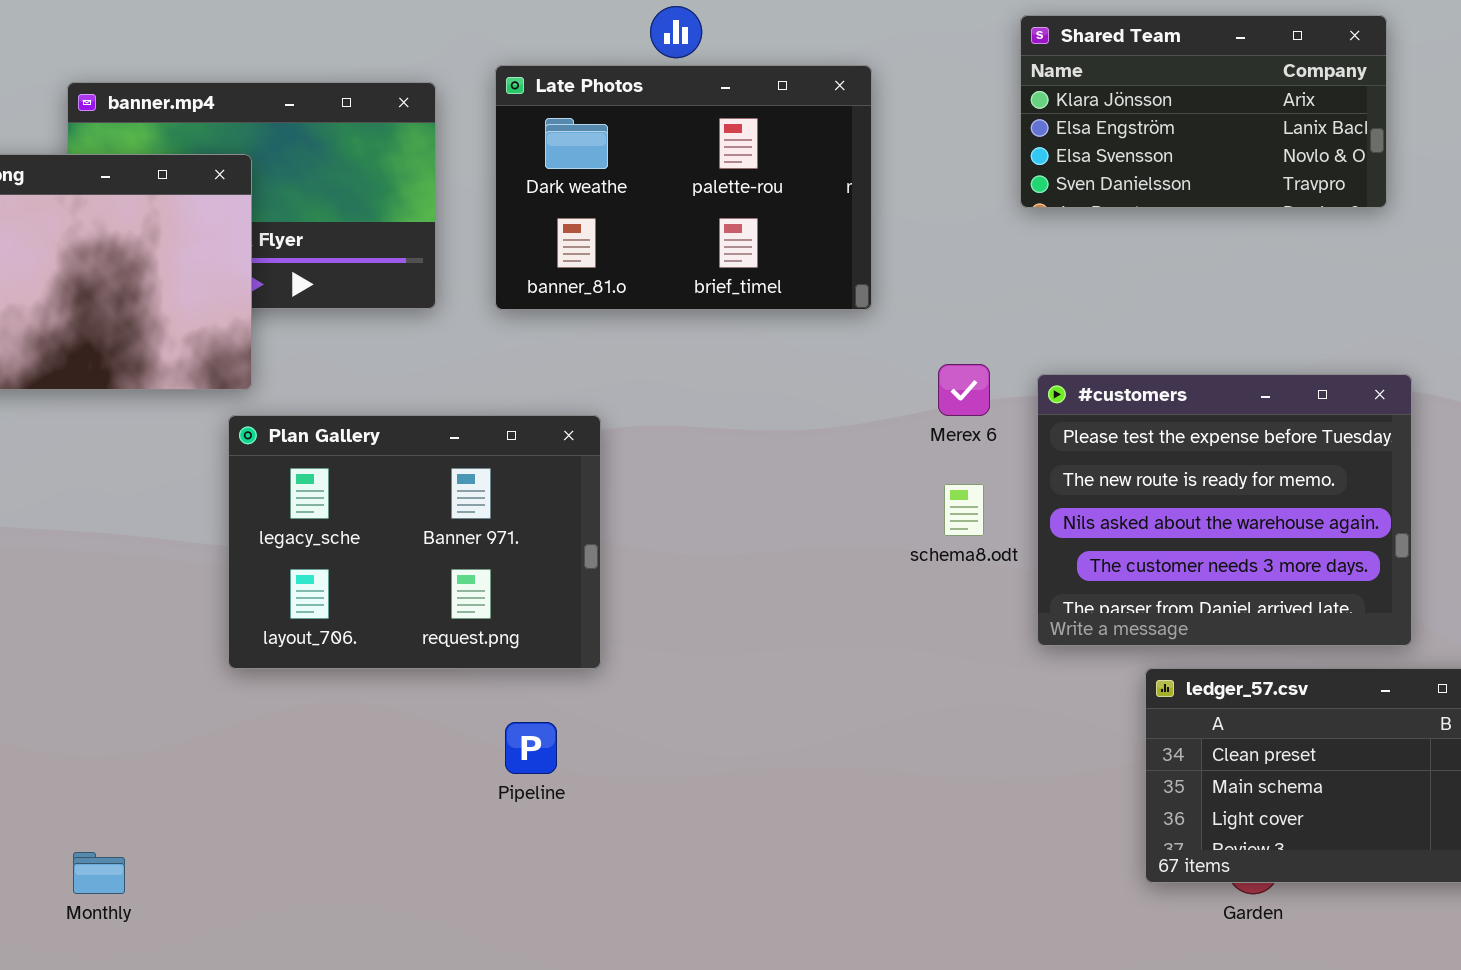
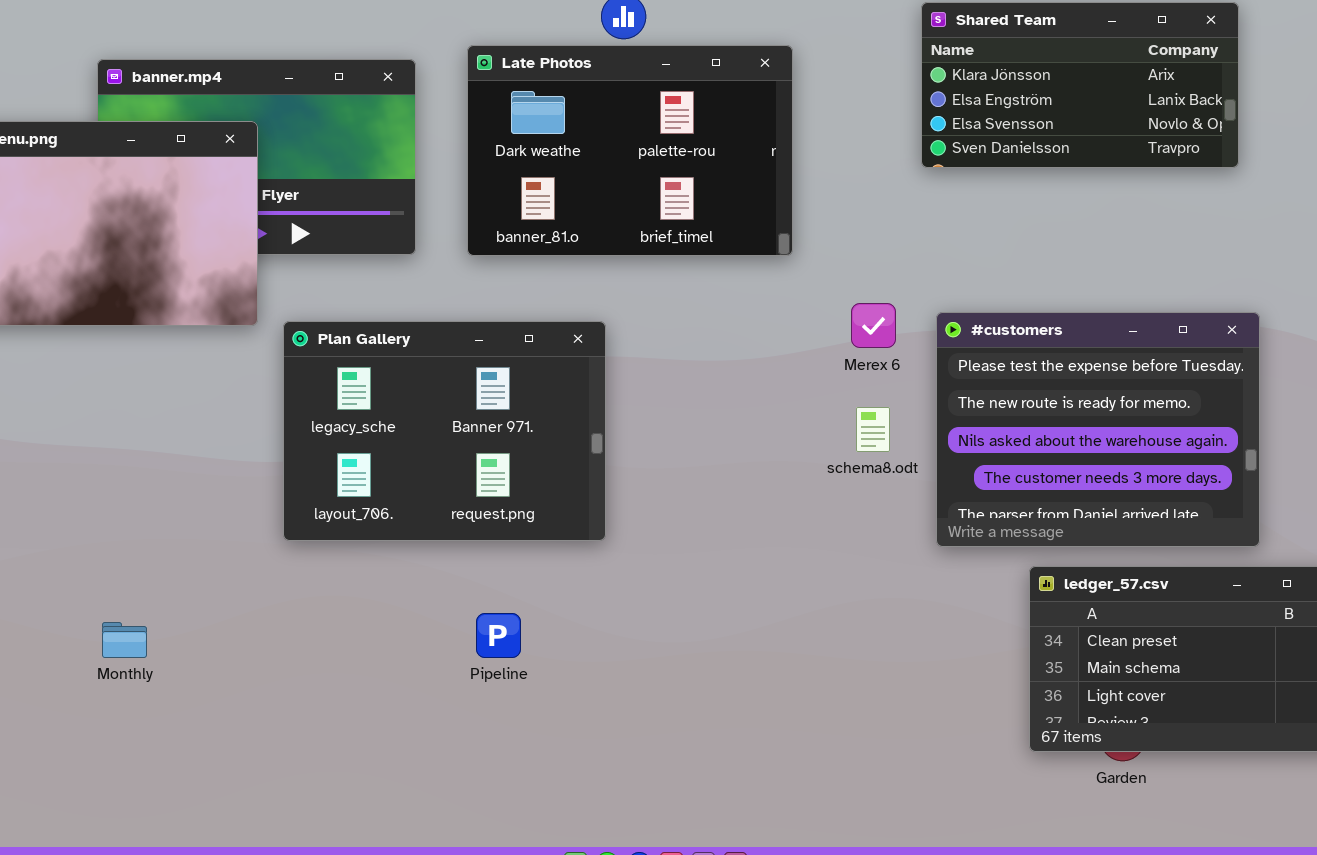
Plan Gallery: [228,415,601,669] -> [283,321,606,541], moved
Monthly: [73,852,125,894] -> [102,622,147,658], moved

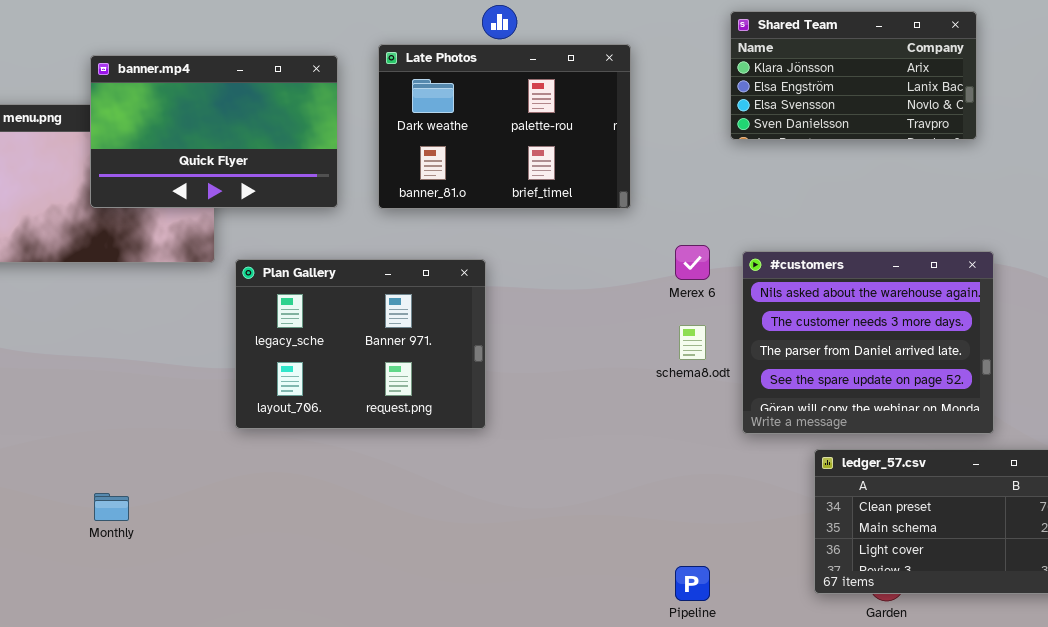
banner.mp4: [97,59,416,255] -> [90,55,338,208], raised
#customers: [936,312,1260,547] -> [742,251,994,434], scrolled down 2 rows
Pipeline: [476,613,521,658] -> [675,566,710,601], moved

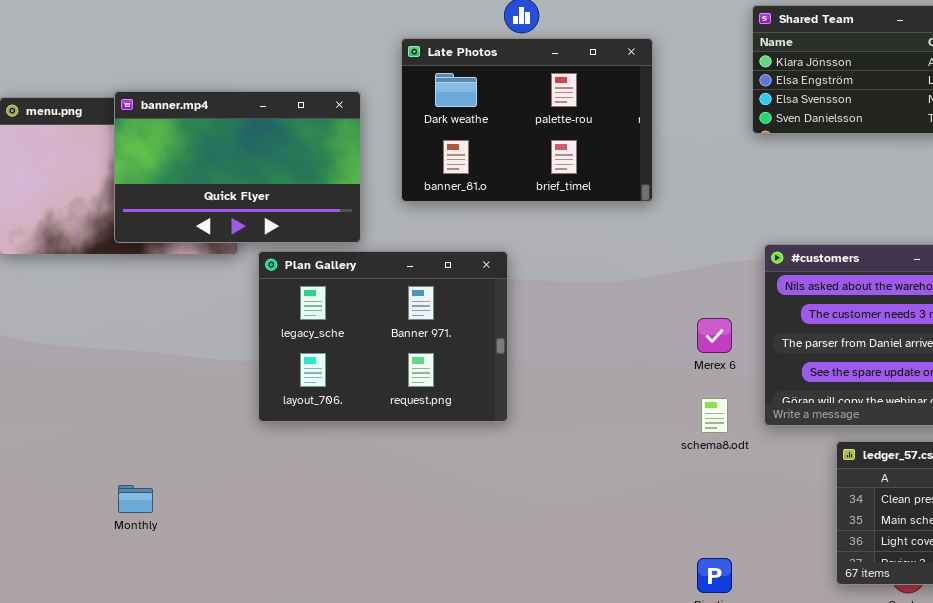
banner.mp4: [90,55,338,208] -> [114,91,361,243], moved
Merex 6: [675,245,710,280] -> [697,318,732,353], moved
schema8.odt: [679,325,706,360] -> [701,398,728,433], moved

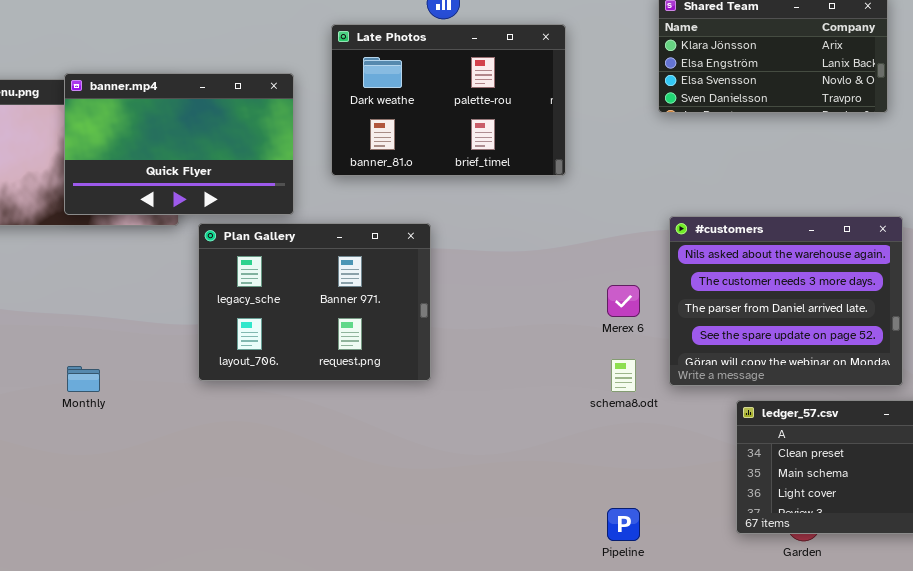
Monthly: [118,485,153,513] -> [67,366,100,392], moved

